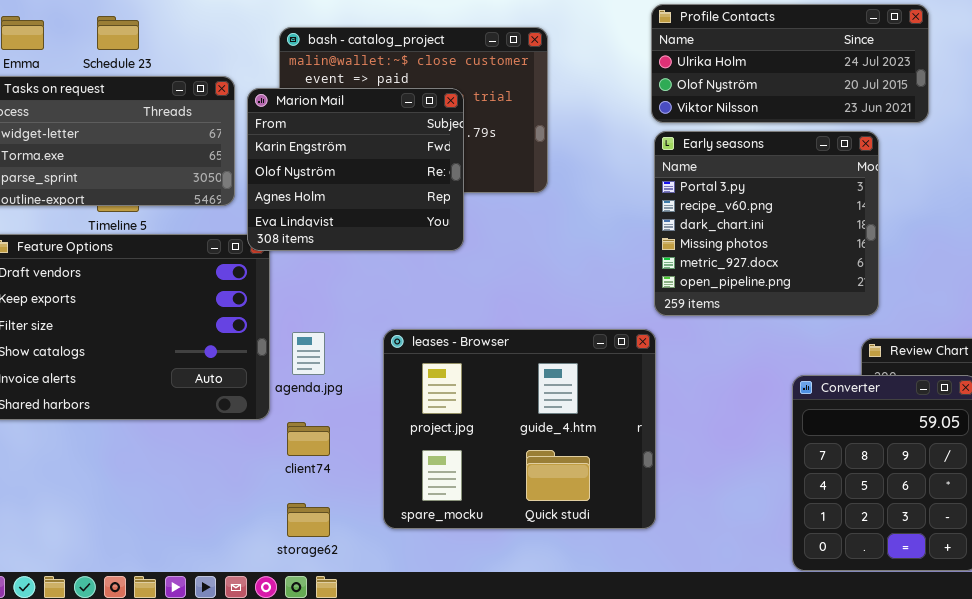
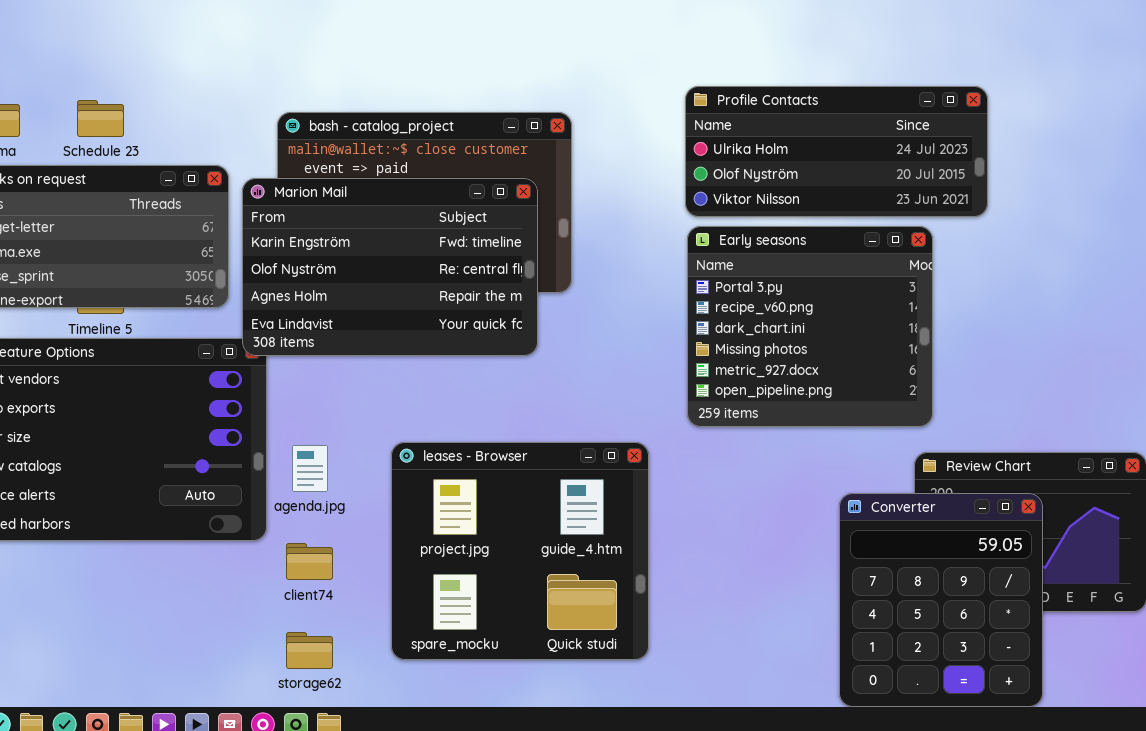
Marion Mail: [247,88,464,251] -> [242,178,538,356], resized
leases - Browser: [383,329,656,529] -> [391,442,649,660], resized

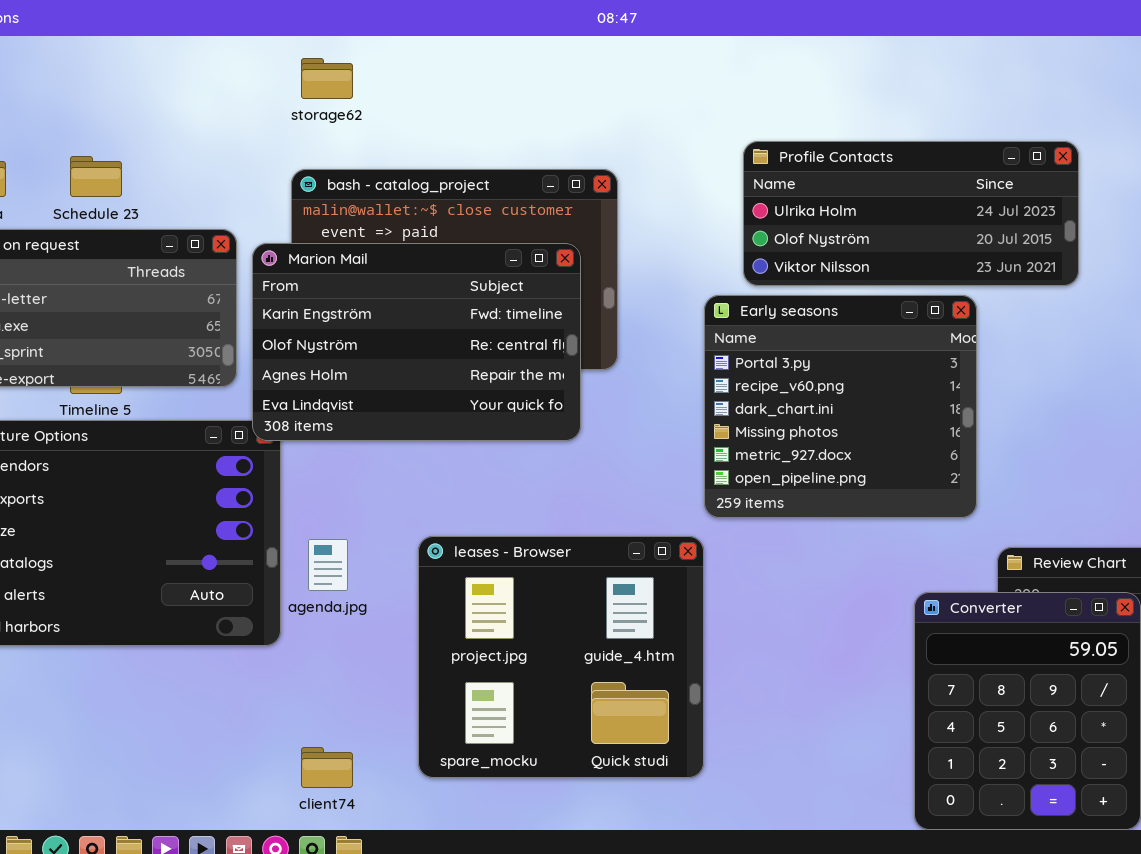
Early seasons: [687,226,933,427] -> [704,295,977,518], moved
client74: [286,543,333,580] -> [301,747,353,788], moved
storage62: [286,632,333,669] -> [301,58,353,99], moved

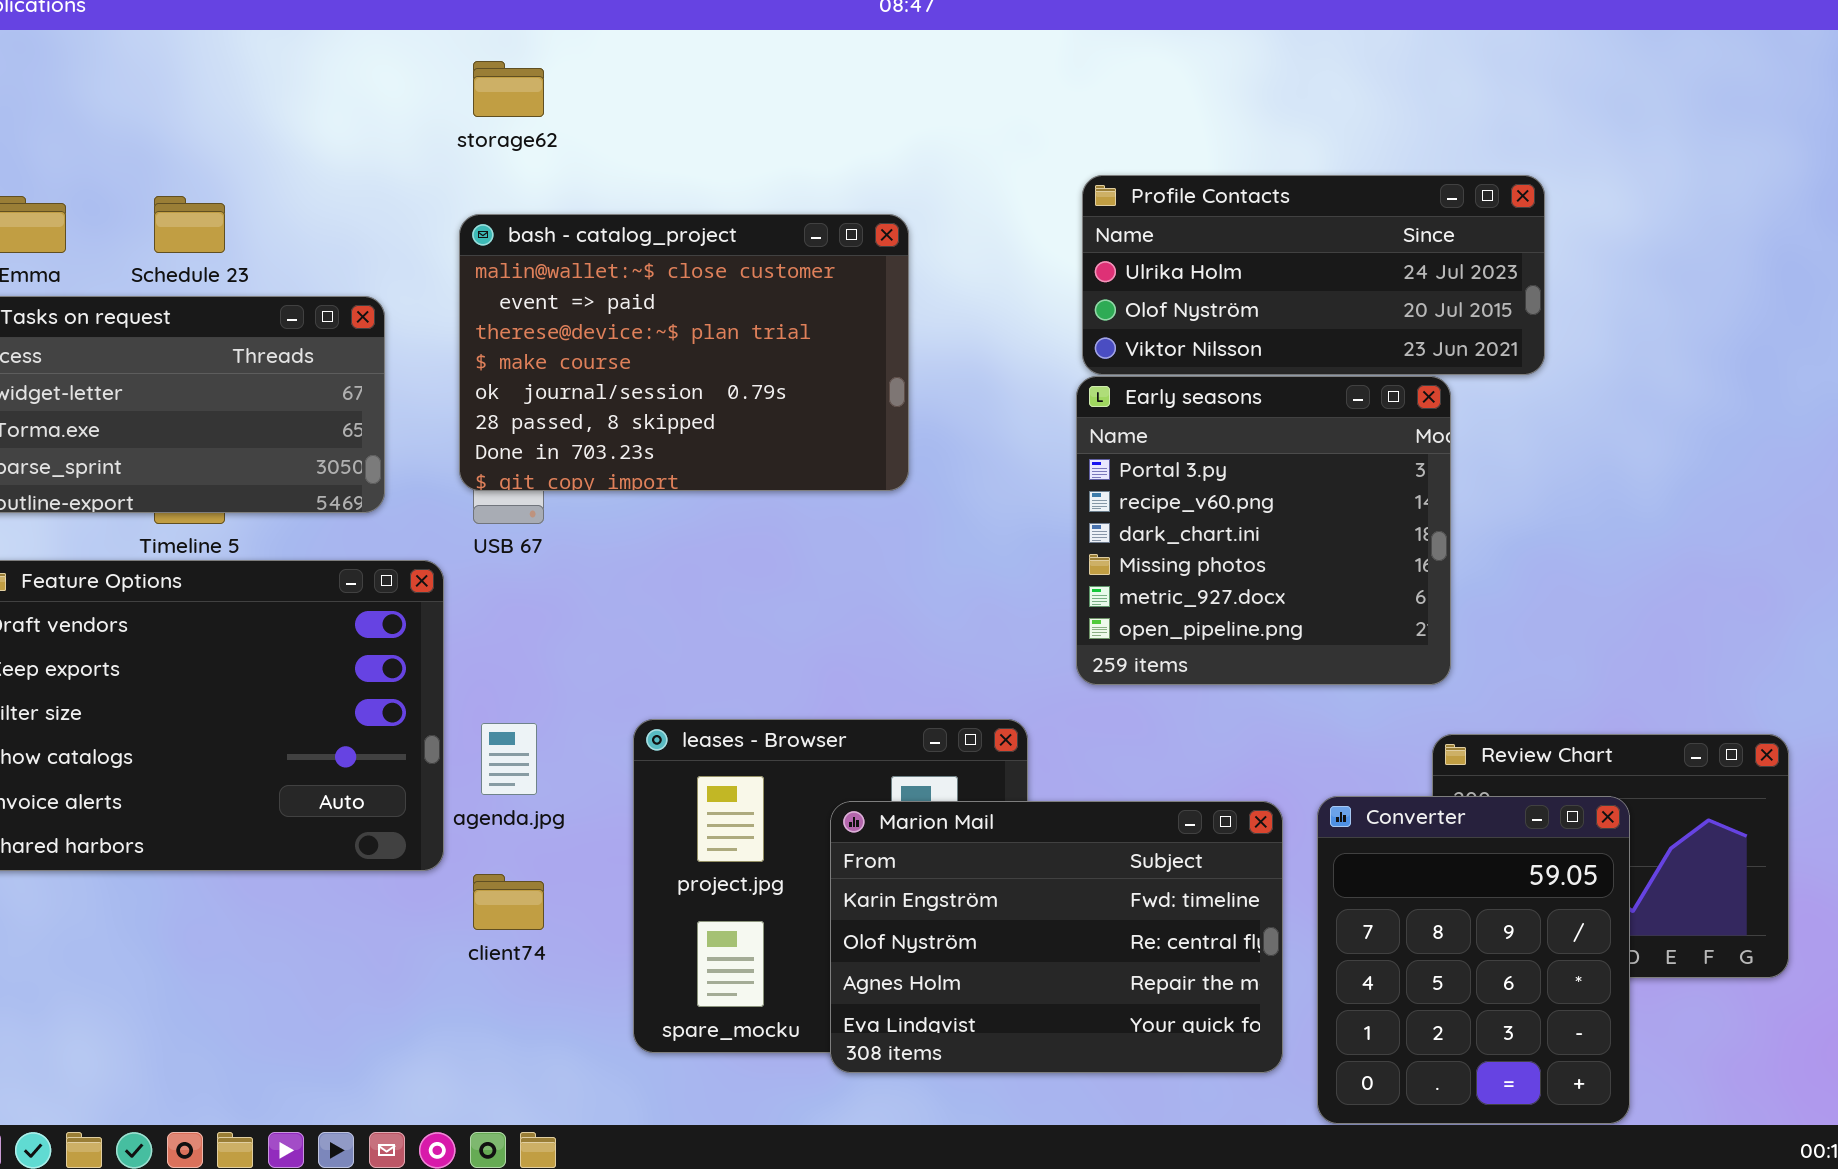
Marion Mail: [252,243,581,441] -> [830,801,1283,1073], moved
Early seasons: [704,295,977,518] -> [1076,376,1451,685], moved
client74: [301,747,353,788] -> [473,874,544,930], moved

